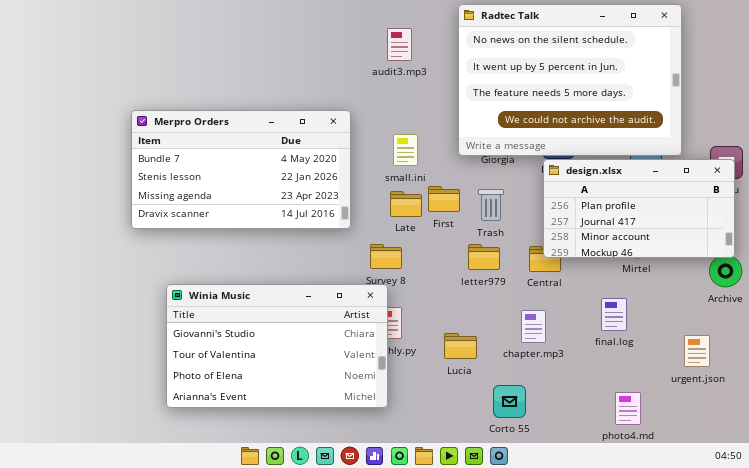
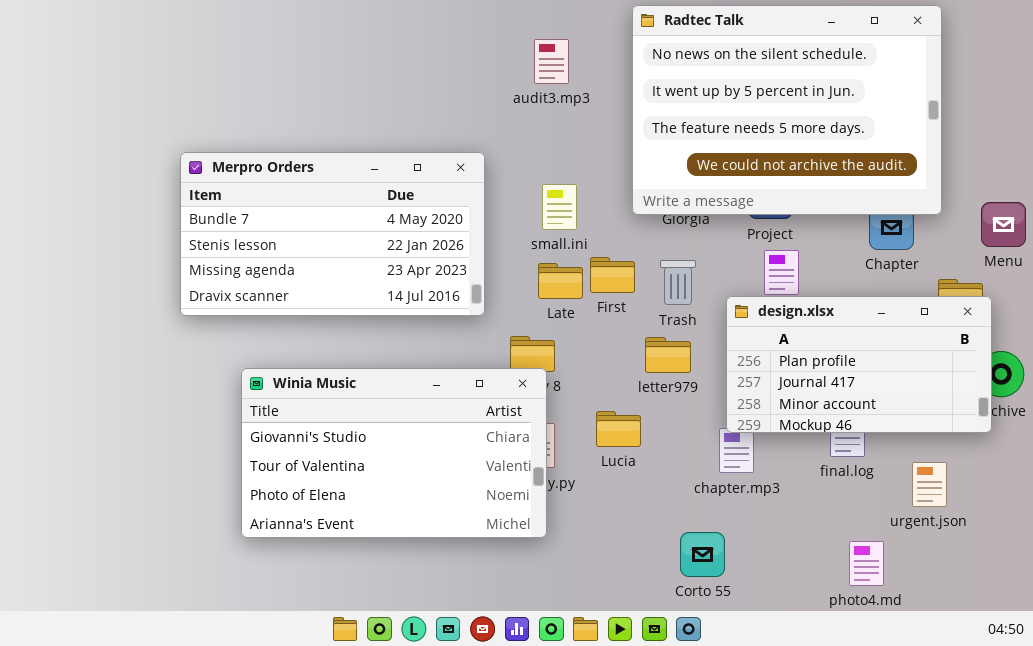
design.xlsx: [543,159,735,258] -> [726,296,992,433], moved
Winia Music: [166,284,388,408] -> [241,368,547,538], moved
Lucia: [444,333,477,359] -> [596,411,641,447], moved
urgent.json: [684,335,710,367] -> [912,462,947,507], moved

